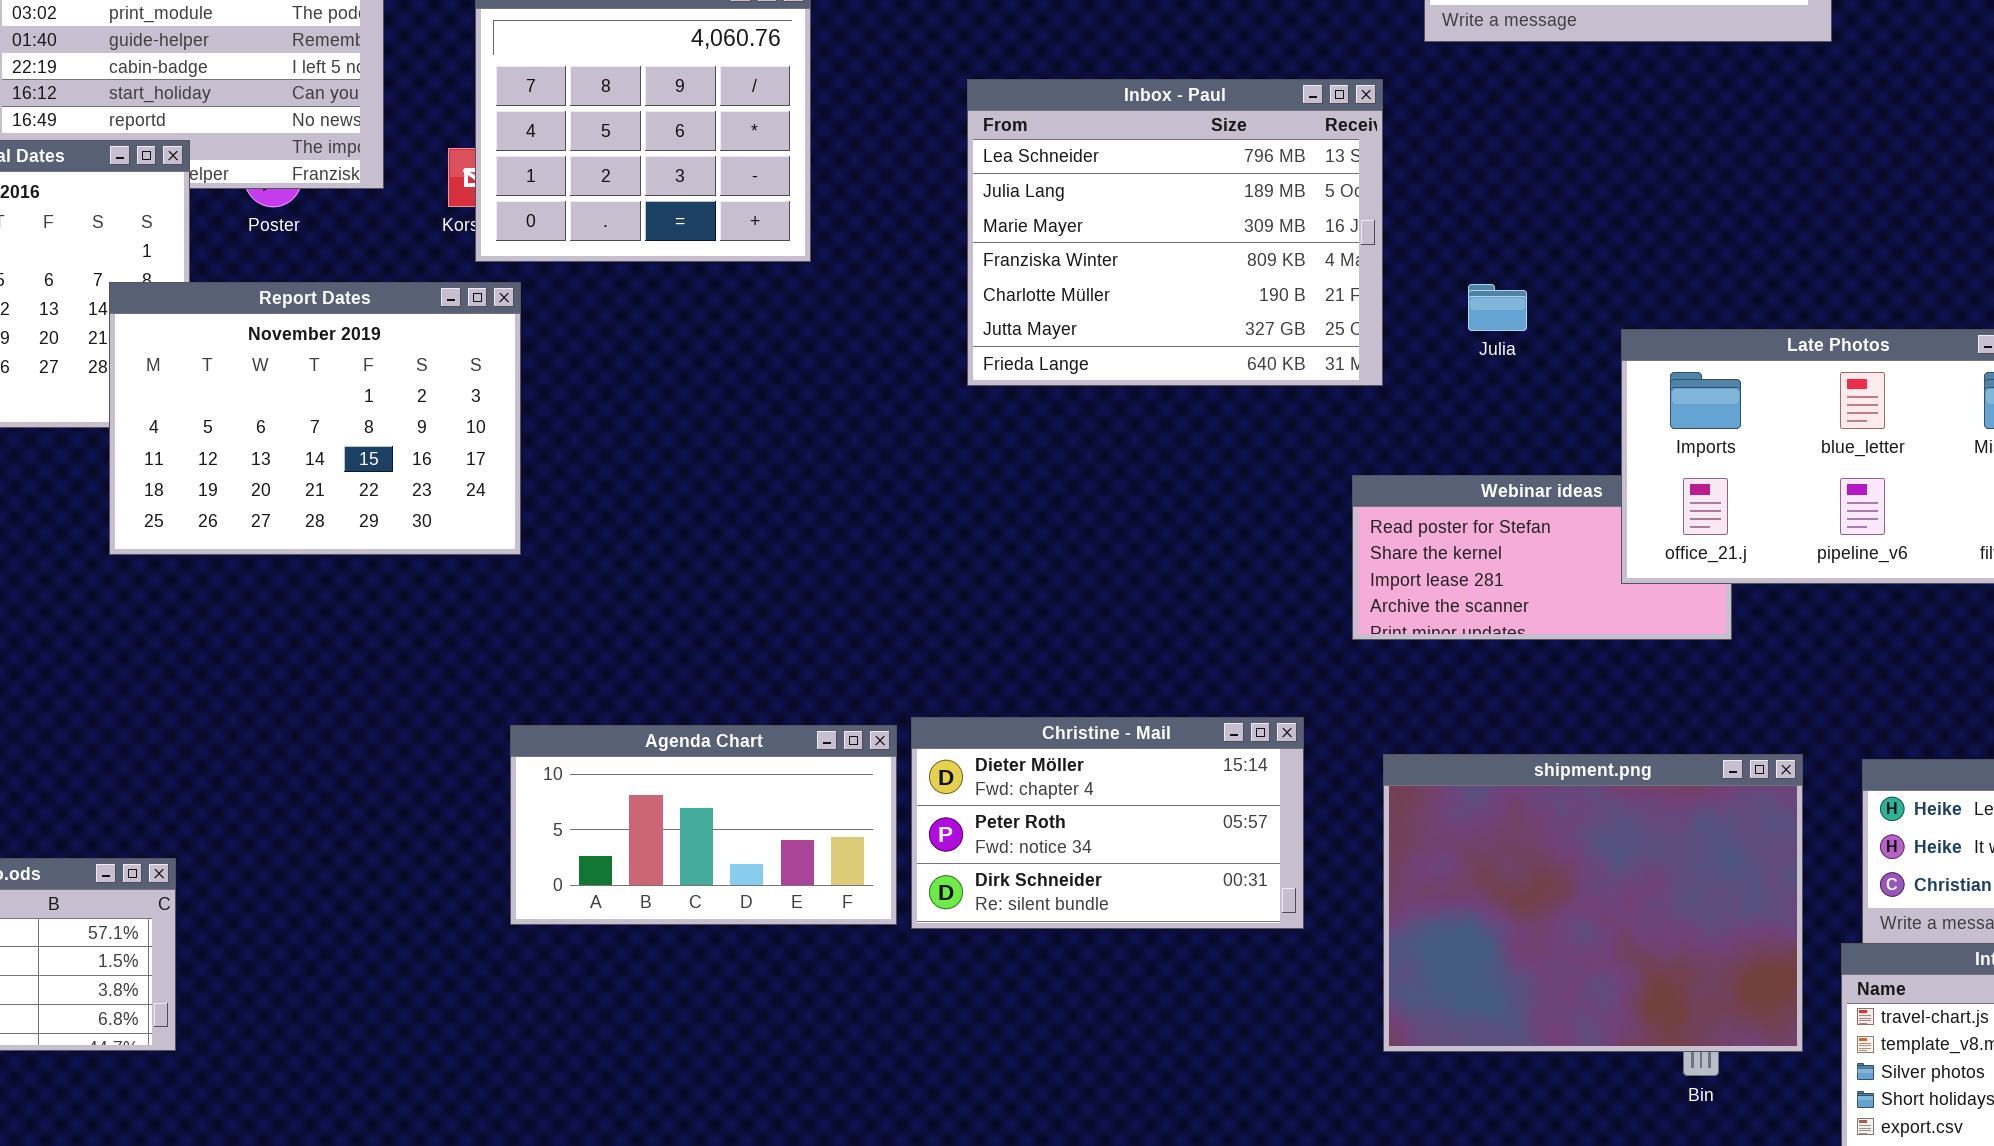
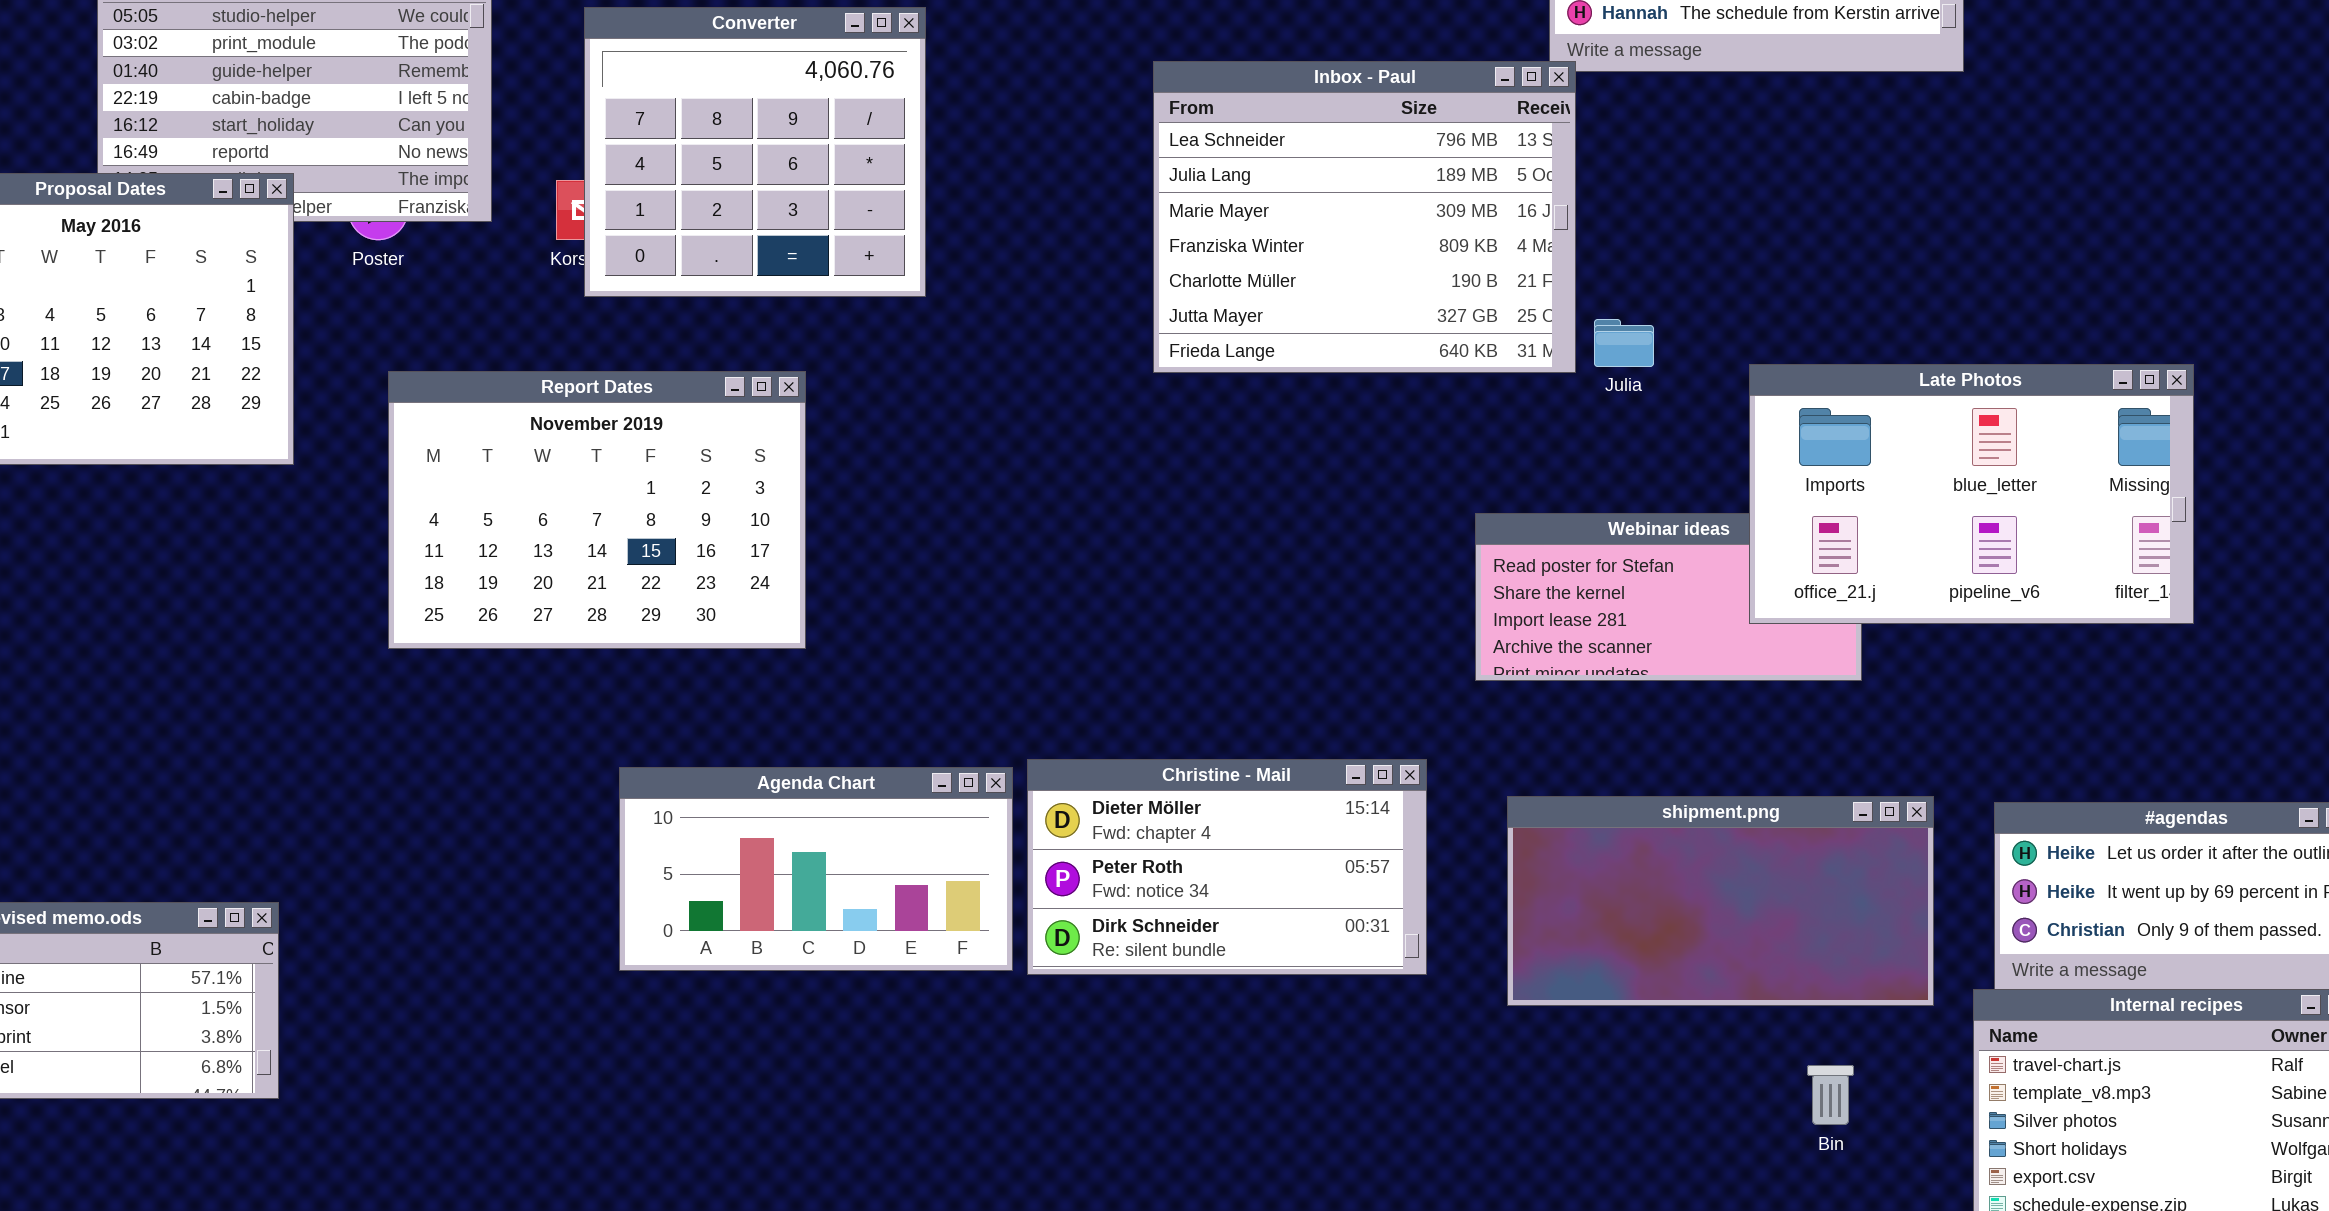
Inbox - Paul: [967,79,1383,386] -> [1153,61,1576,373], moved
Report Dates: [109,282,521,555] -> [388,371,806,649], moved
shipment.png: [1383,754,1803,1052] -> [1507,796,1934,1006], resized

